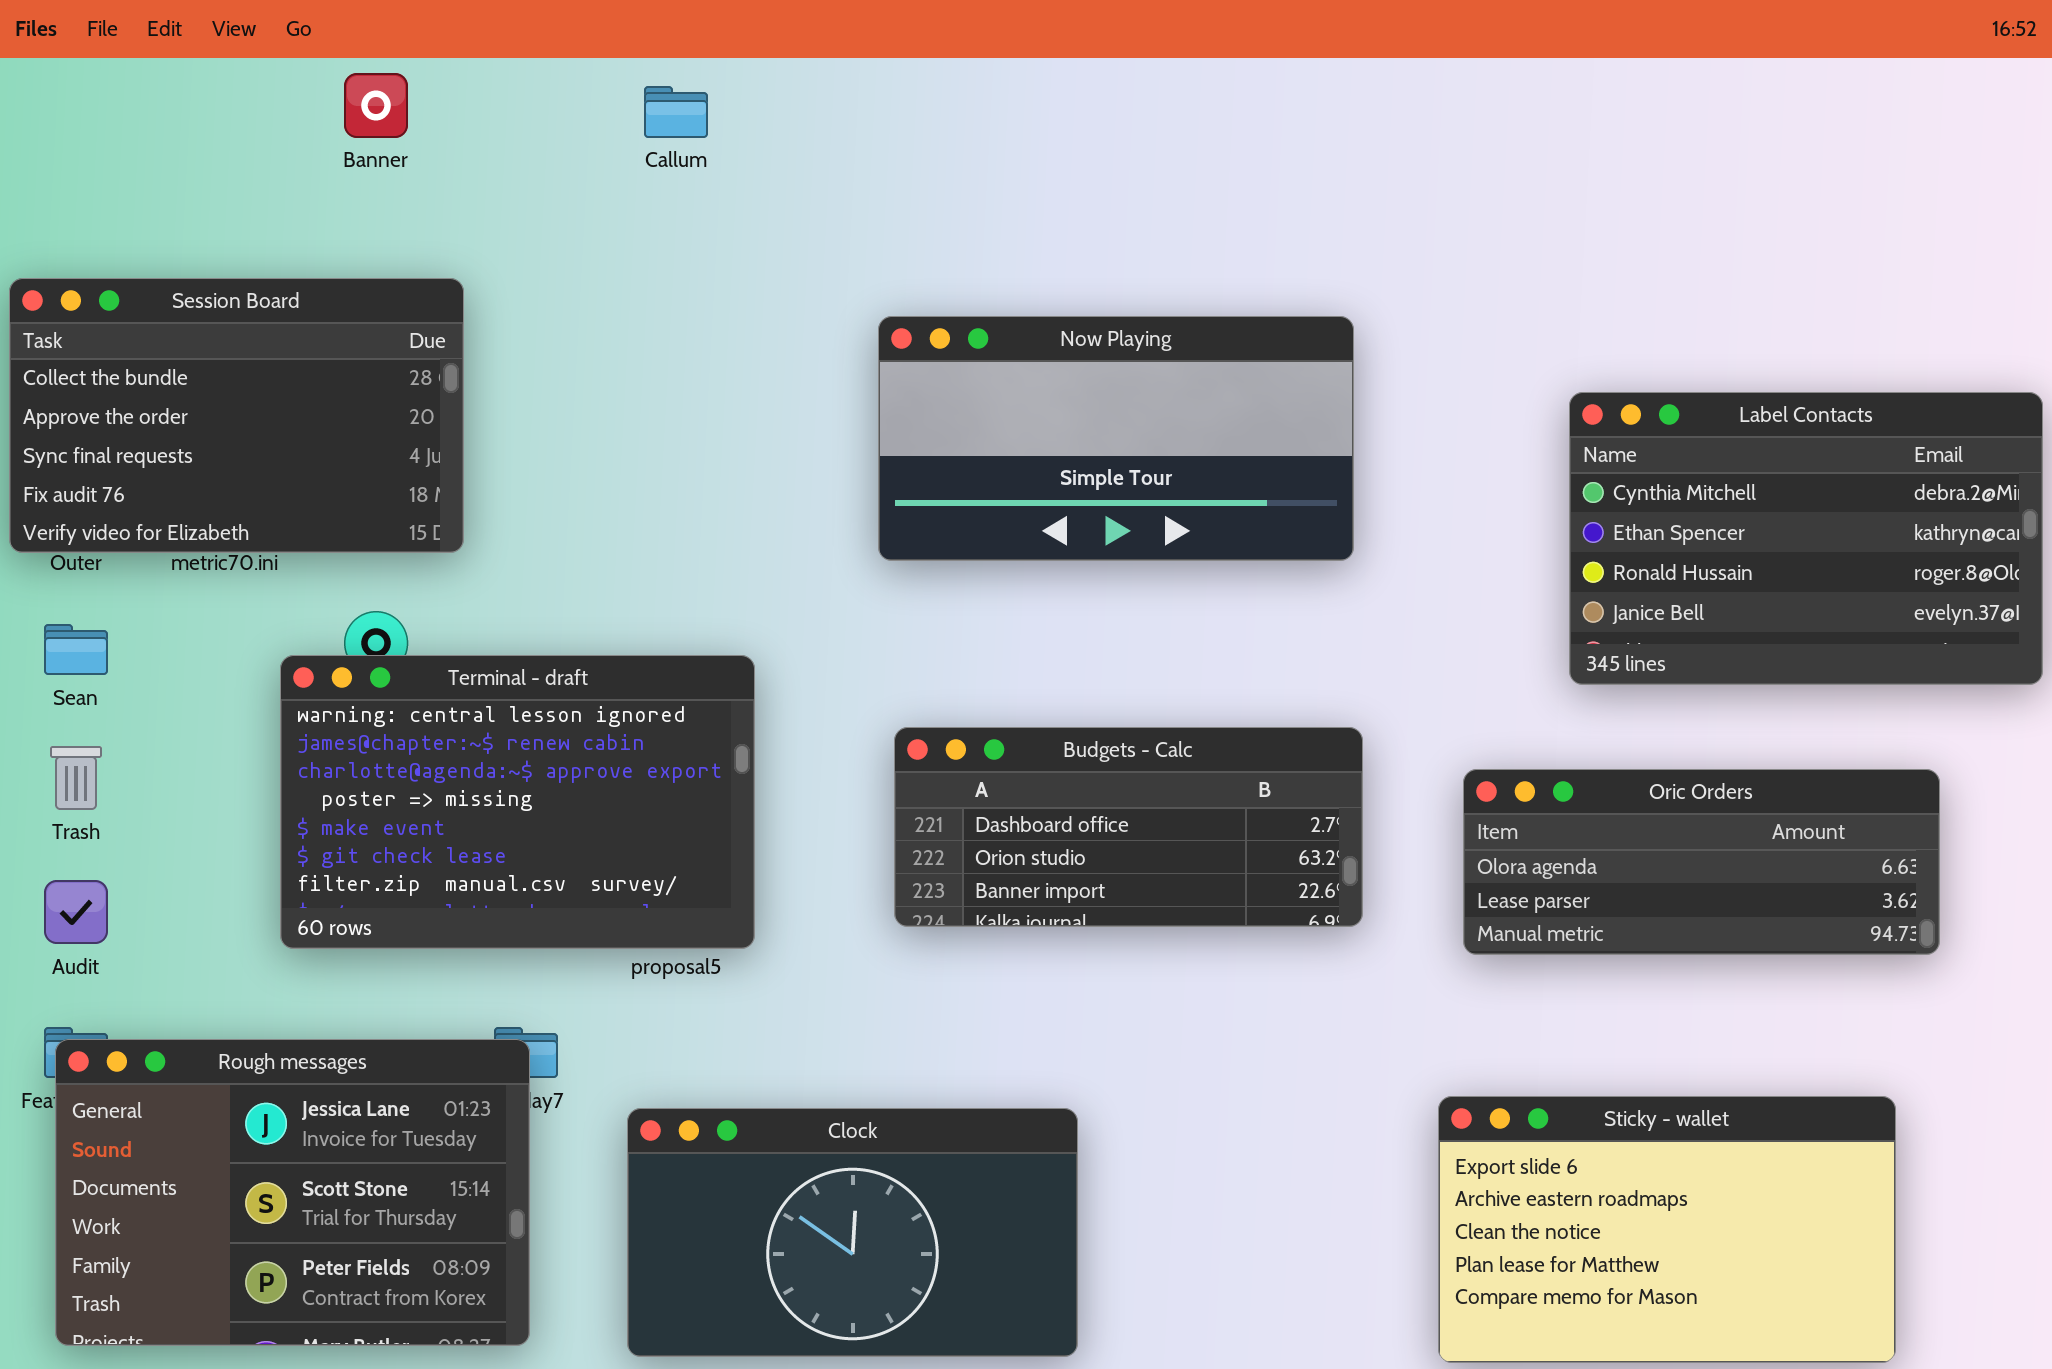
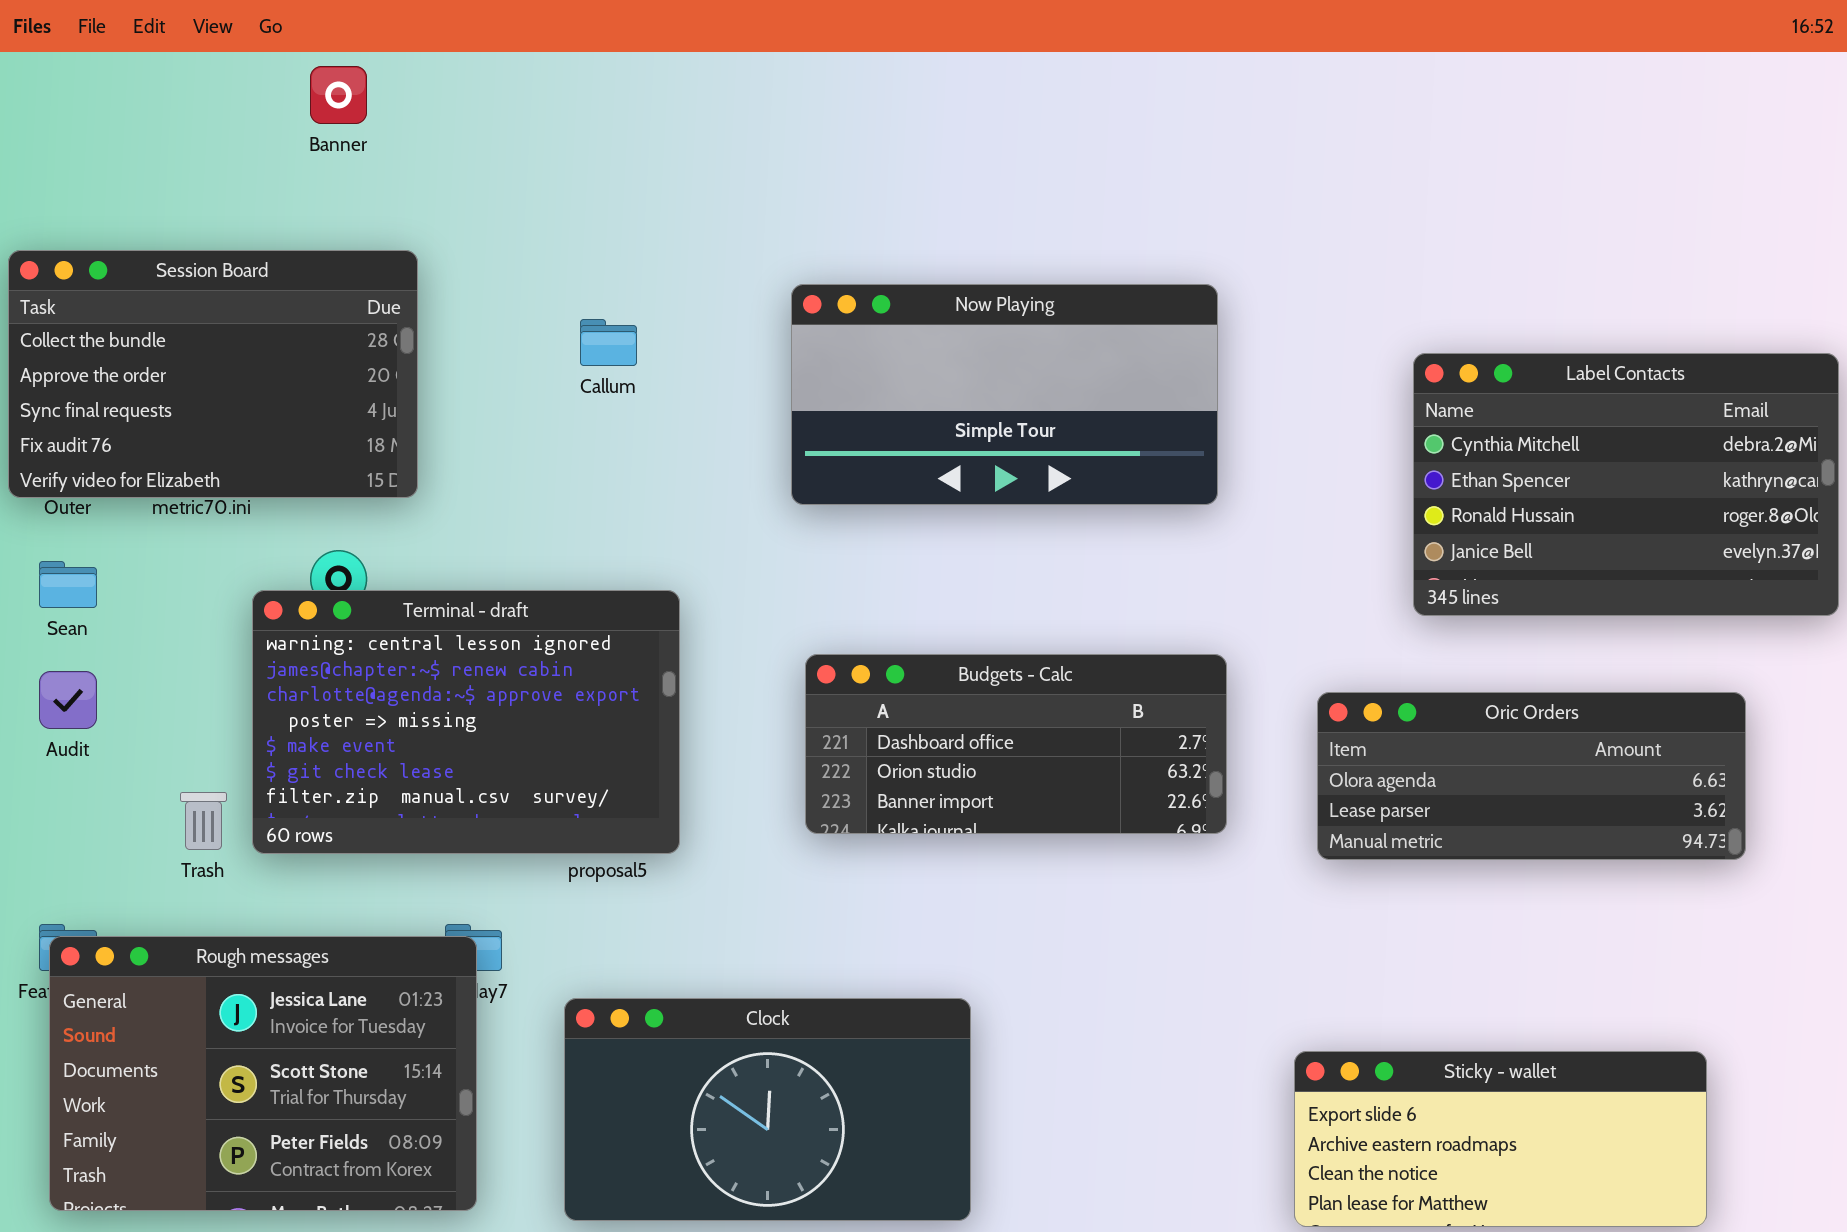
Callum: [644,86,708,138] -> [580,319,637,366], moved
Trash: [50,746,102,810] -> [180,792,227,850], moved
Audit: [44,880,108,944] -> [39,671,97,729], moved
Sticky - wallet: [1438,1096,1896,1363] -> [1294,1051,1707,1227], resized

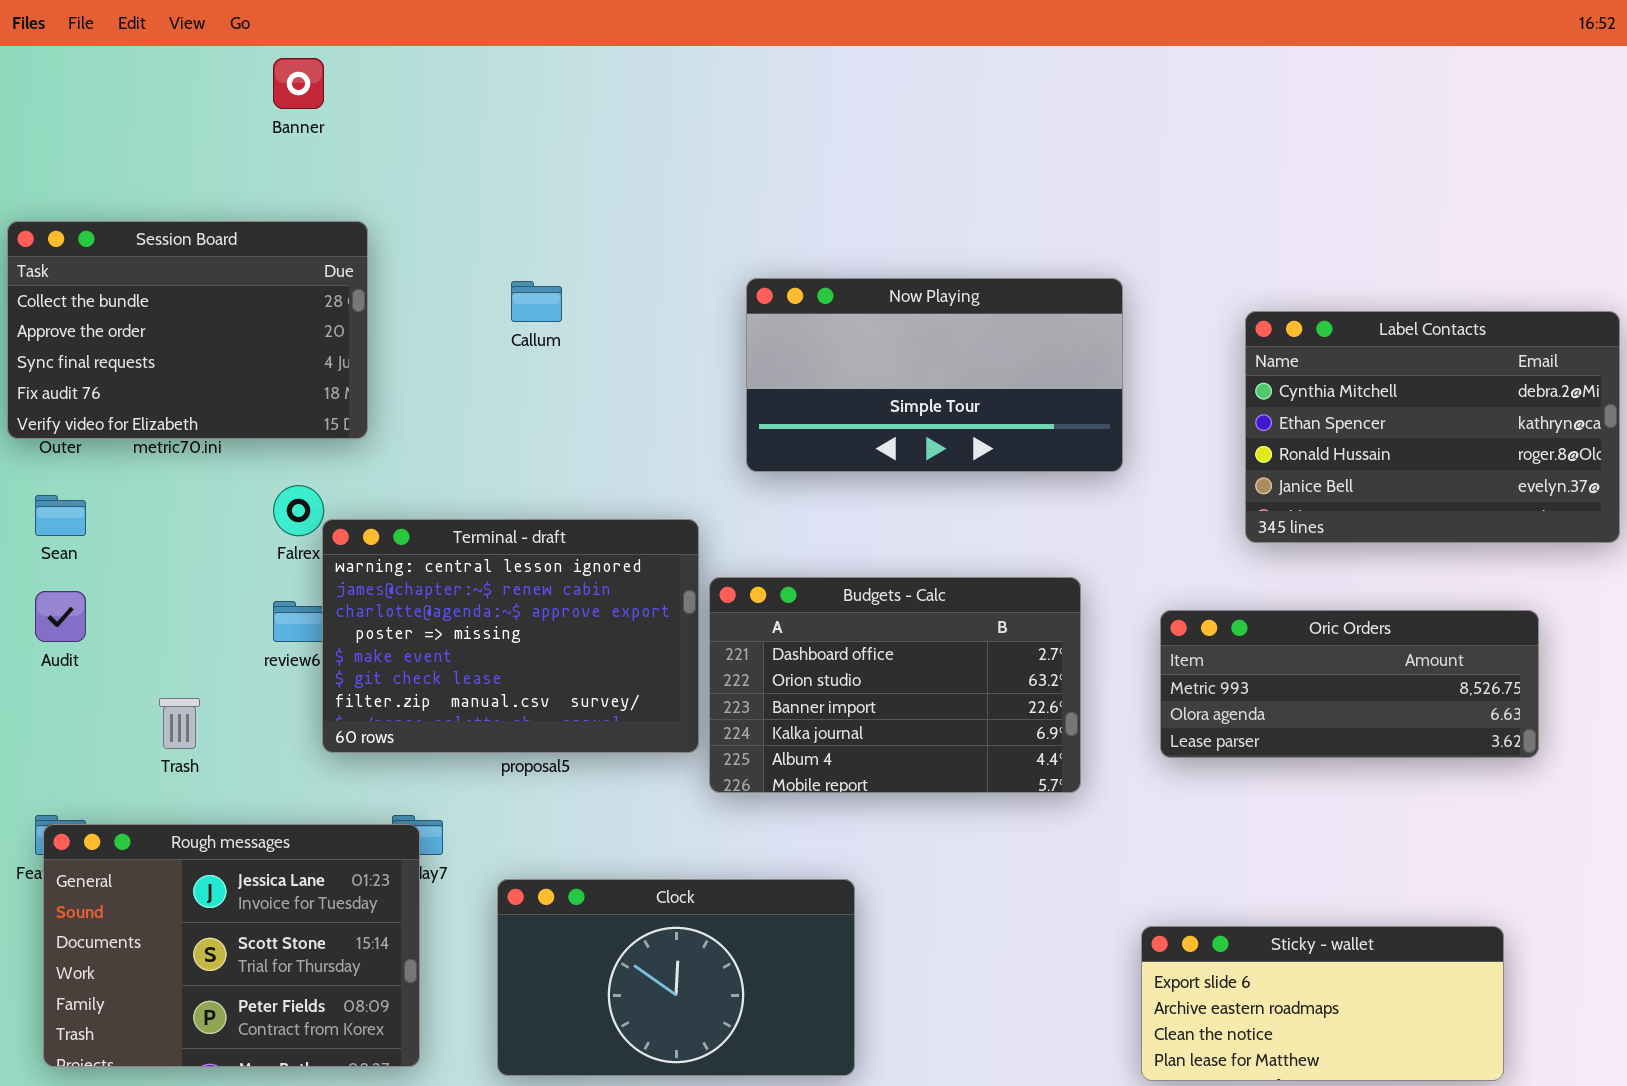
Now Playing: [791,284,1218,505] -> [746,278,1123,472], moved
Terminal - draft: [252,590,680,854] -> [322,519,699,753], moved
Budgets - Calc: [805,654,1227,834] -> [709,577,1081,793], resized
Oric Orders: [1317,692,1746,860] -> [1160,610,1539,758], scrolled up 1 row

